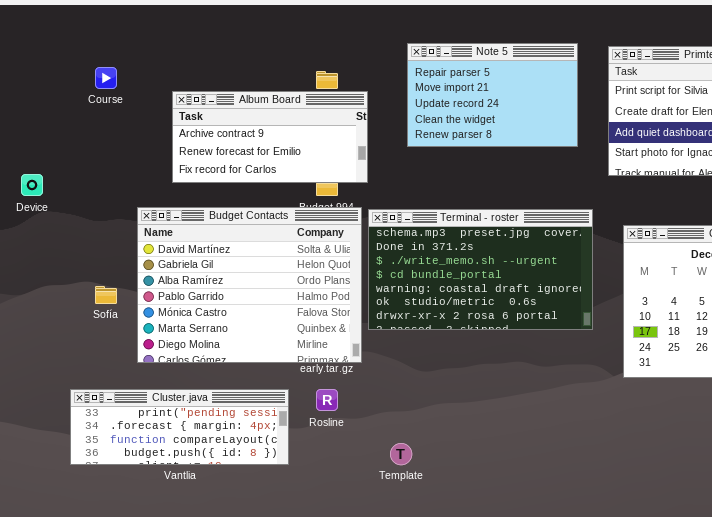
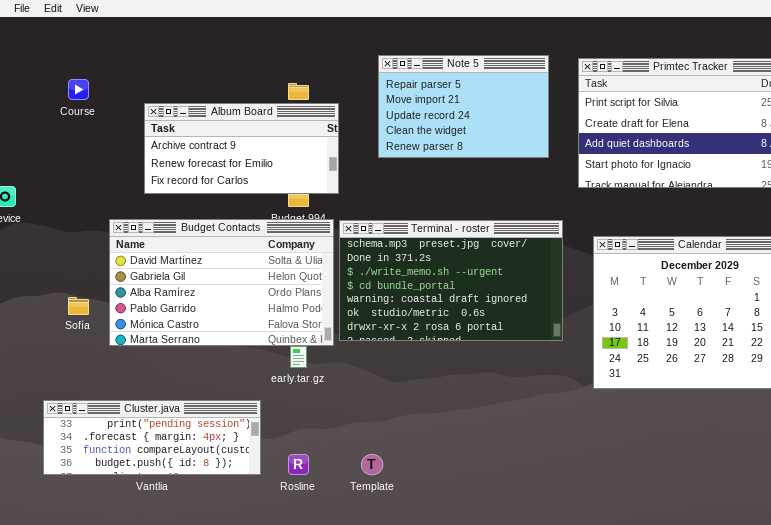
Budget Contacts: [137,207,362,363] -> [109,219,334,346], resized
Rosline: [316,389,338,411] -> [288,454,309,475], moved

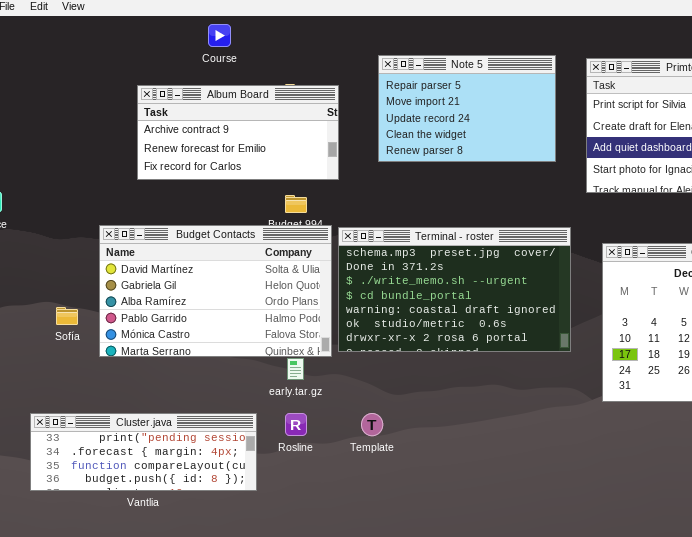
Course: [68,79,89,100] -> [208,24,231,47], moved
Album Board: [144,103,339,194] -> [137,85,339,180], moved
Rosline: [288,454,309,475] -> [285,413,307,436], moved
Template: [361,454,383,475] -> [361,413,383,436], moved

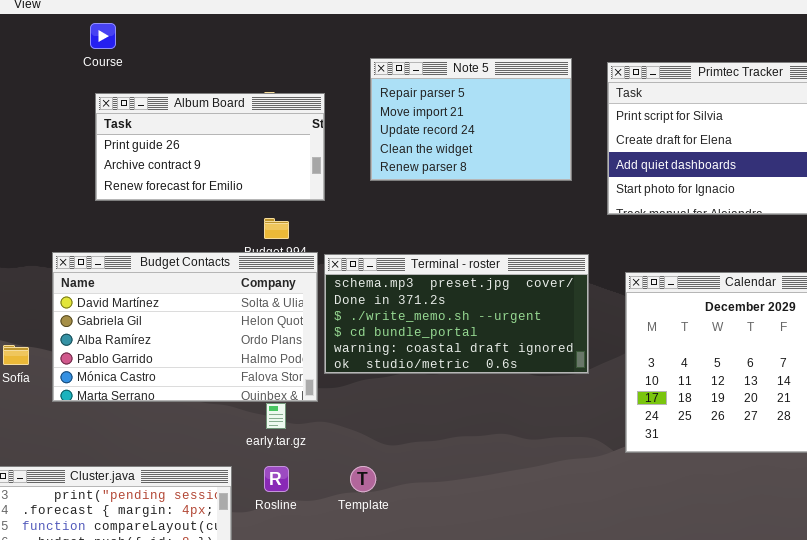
Course: [208,24,231,47] -> [90,23,116,49], moved
Album Board: [137,85,339,180] -> [95,93,325,201], scrolled up 1 row
Terminal - roster: [338,227,571,352] -> [324,254,589,374], resized

